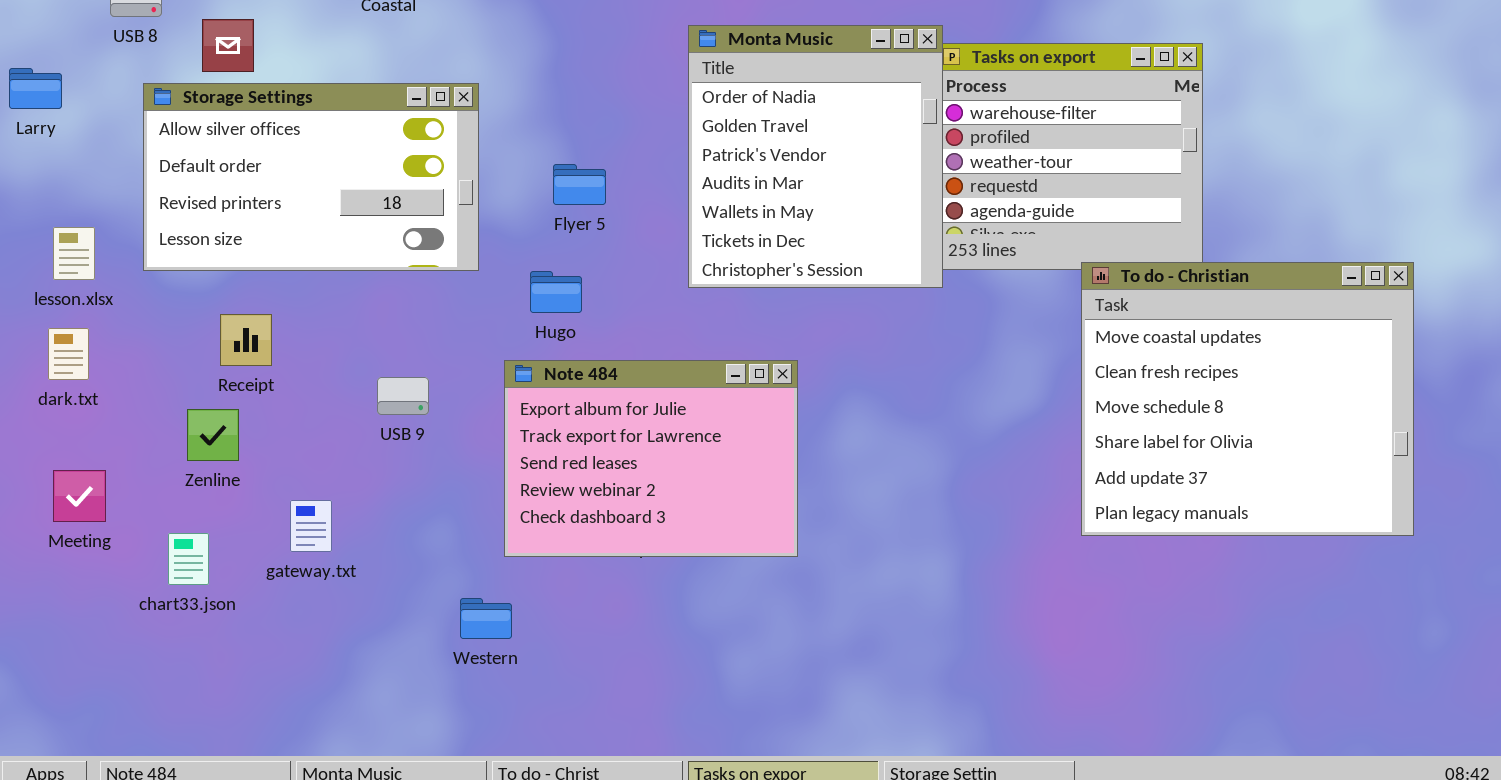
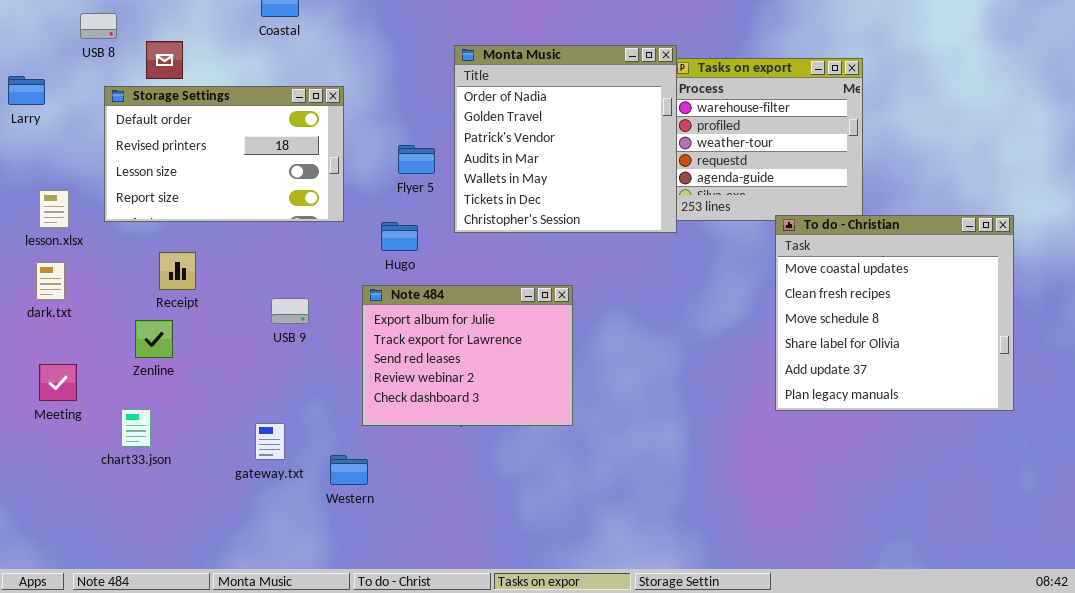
Monta Music: [688,25,943,288] -> [454,45,677,233], resized
Storage Settings: [143,83,479,271] -> [104,86,344,222], scrolled down 1 row
gateway.txt: [290,500,332,552] -> [255,423,285,460], moved

